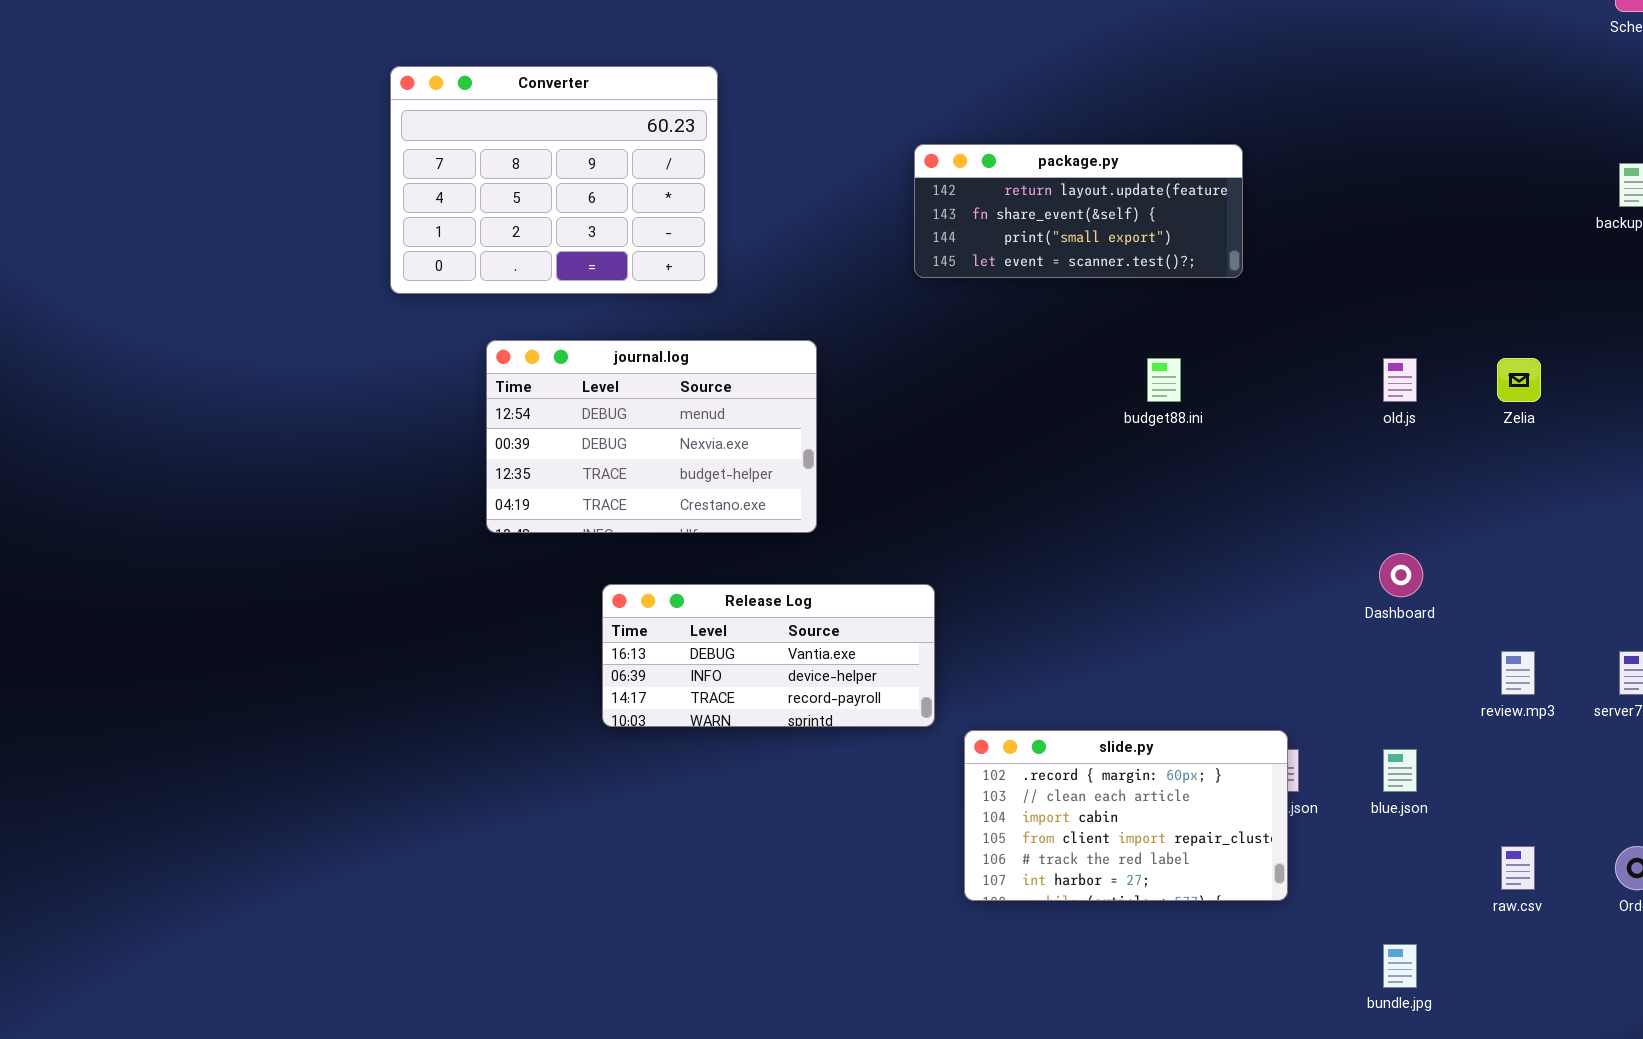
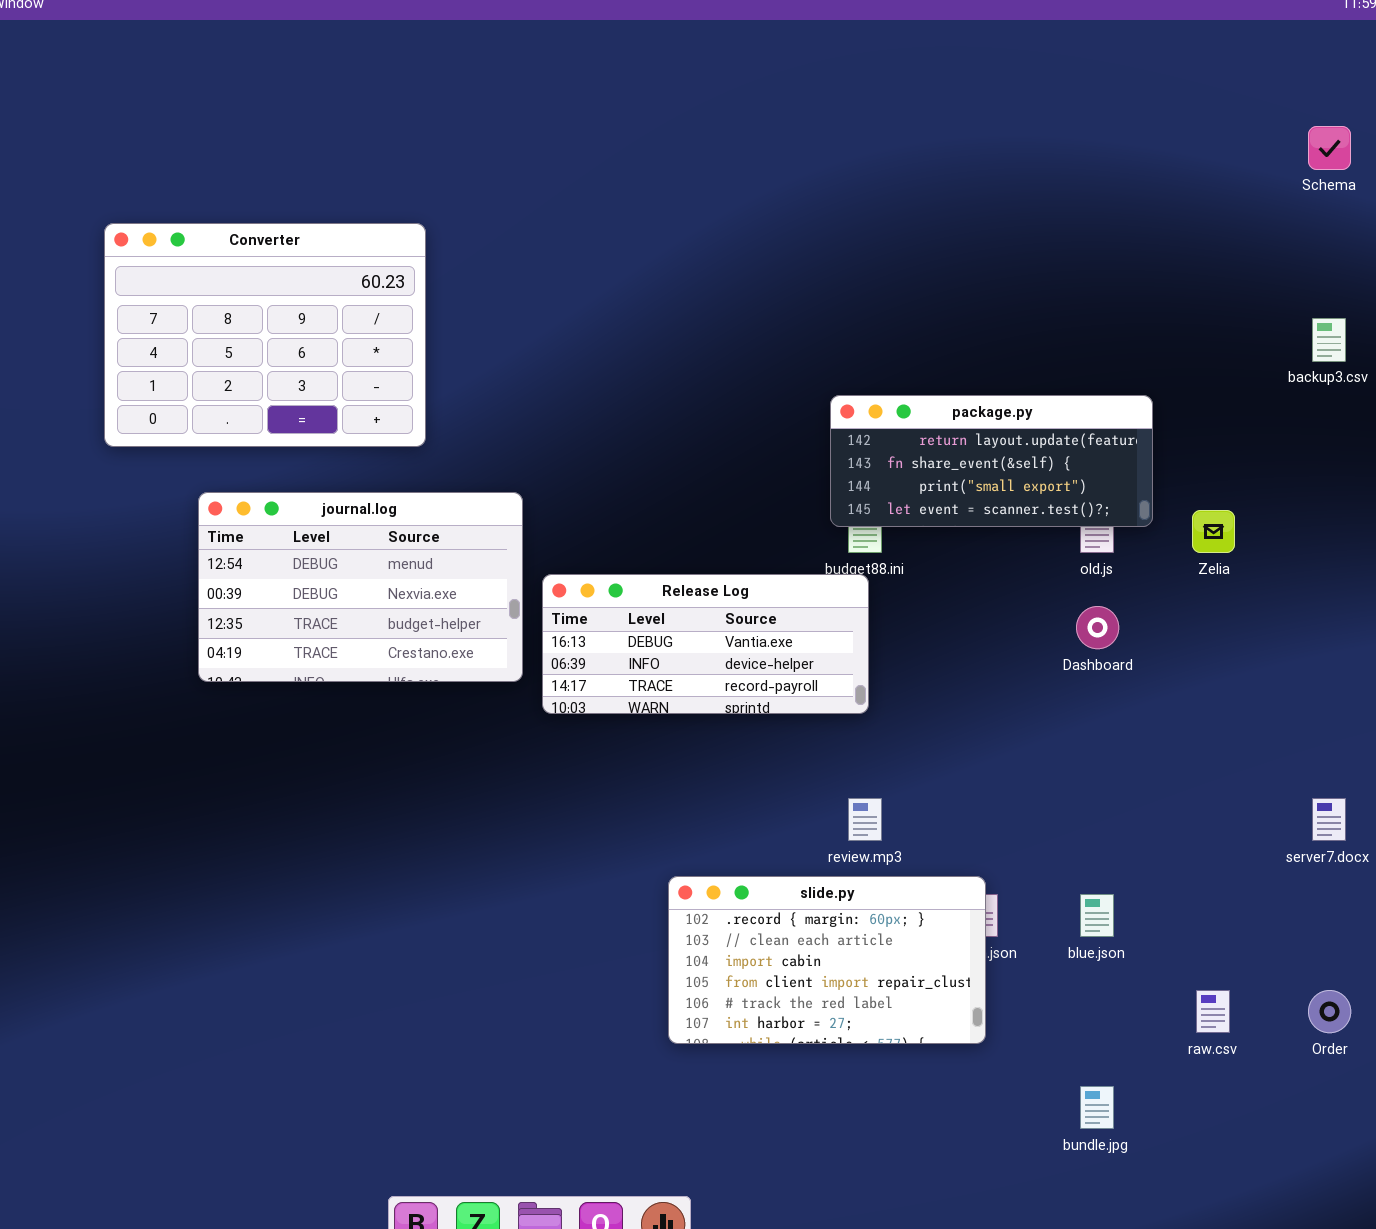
package.py: [914,144,1243,278] -> [830,395,1153,527], moved
Dashboard: [1379,553,1423,597] -> [1076,606,1119,649], moved
Release Log: [602,584,935,727] -> [542,574,869,714], moved
review.mp3: [1501,651,1535,695] -> [848,798,882,841], moved

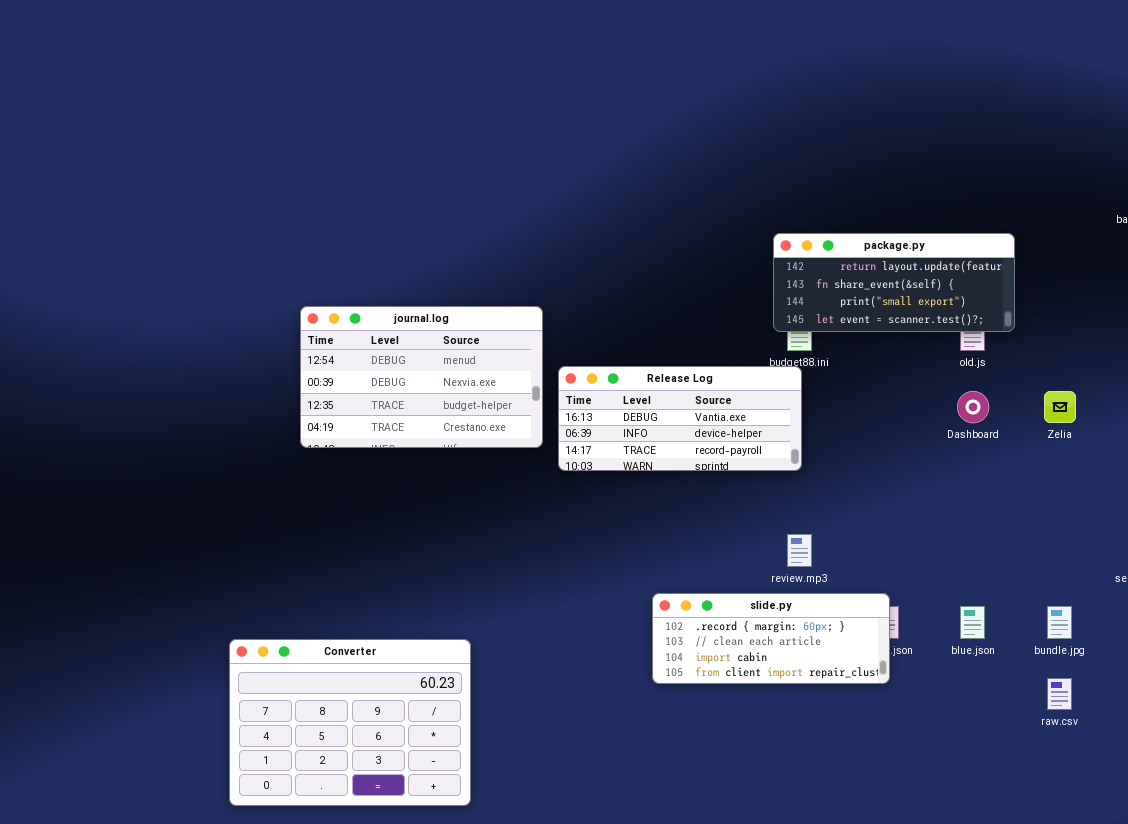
Converter: [104,223,426,447] -> [229,639,471,806], moved
Zelia: [1192,510,1235,553] -> [1044,391,1076,423], moved
slide.py: [668,876,986,1044] -> [652,593,890,684], resized
bundle.jpg: [1080,1086,1114,1129] -> [1047,606,1072,639], moved

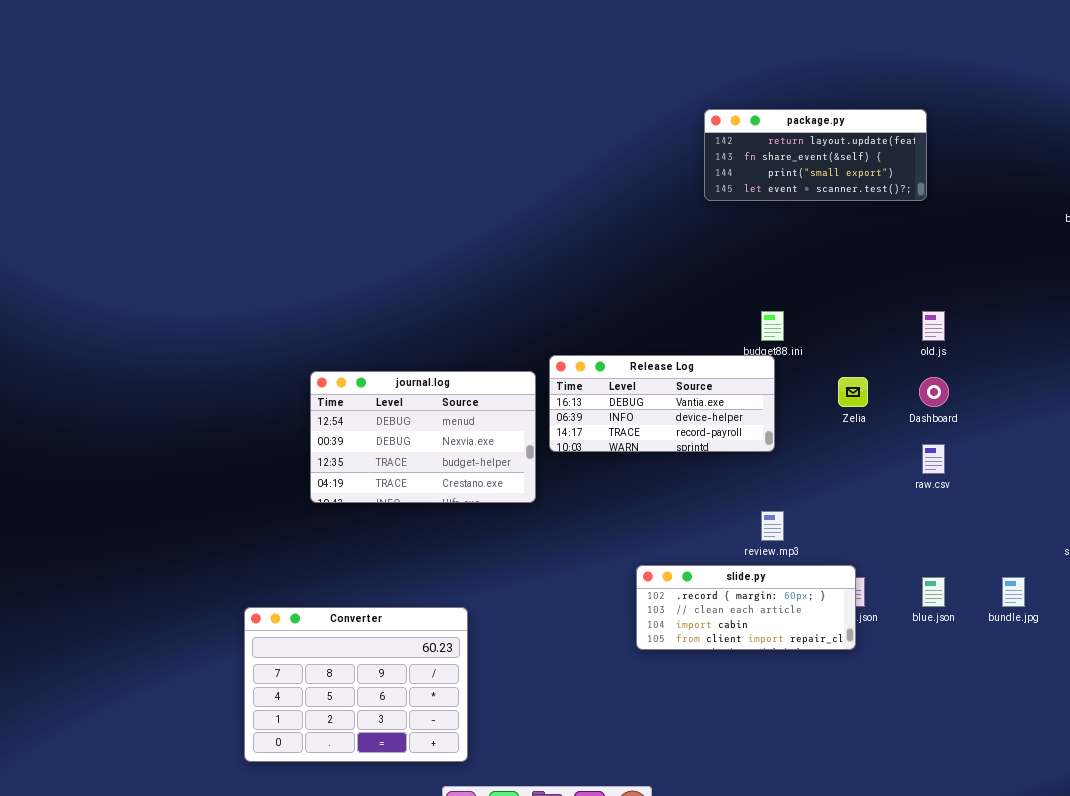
package.py: [773,233,1015,332] -> [704,109,927,201], moved
journal.log: [300,306,543,448] -> [310,371,536,503], moved
Zelia: [1044,391,1076,423] -> [838,377,868,407], moved
raw.csv: [1047,678,1072,710] -> [922,444,945,474], moved

